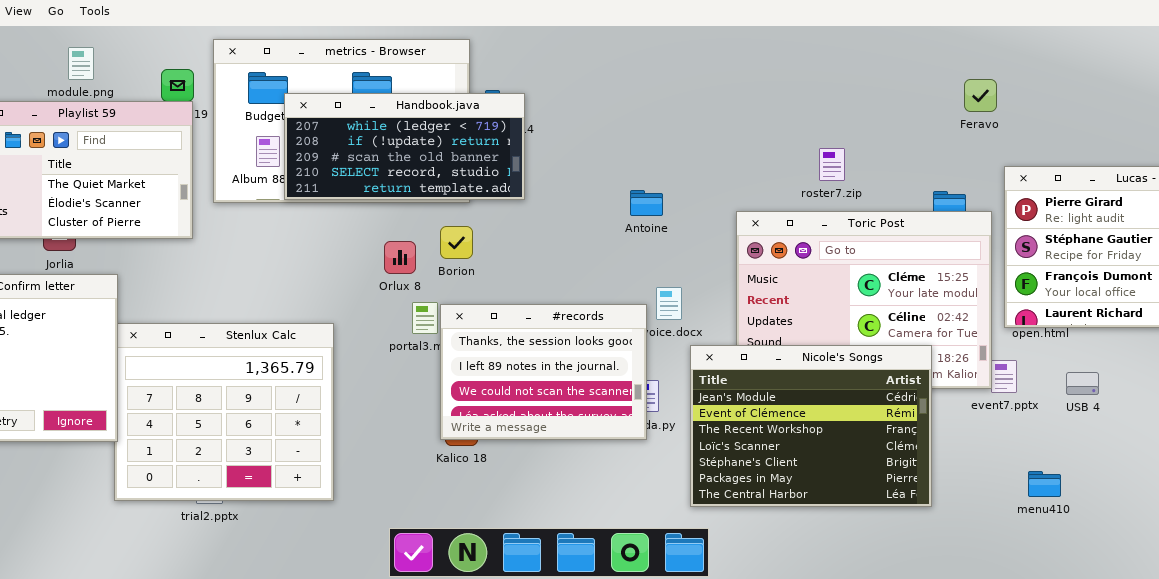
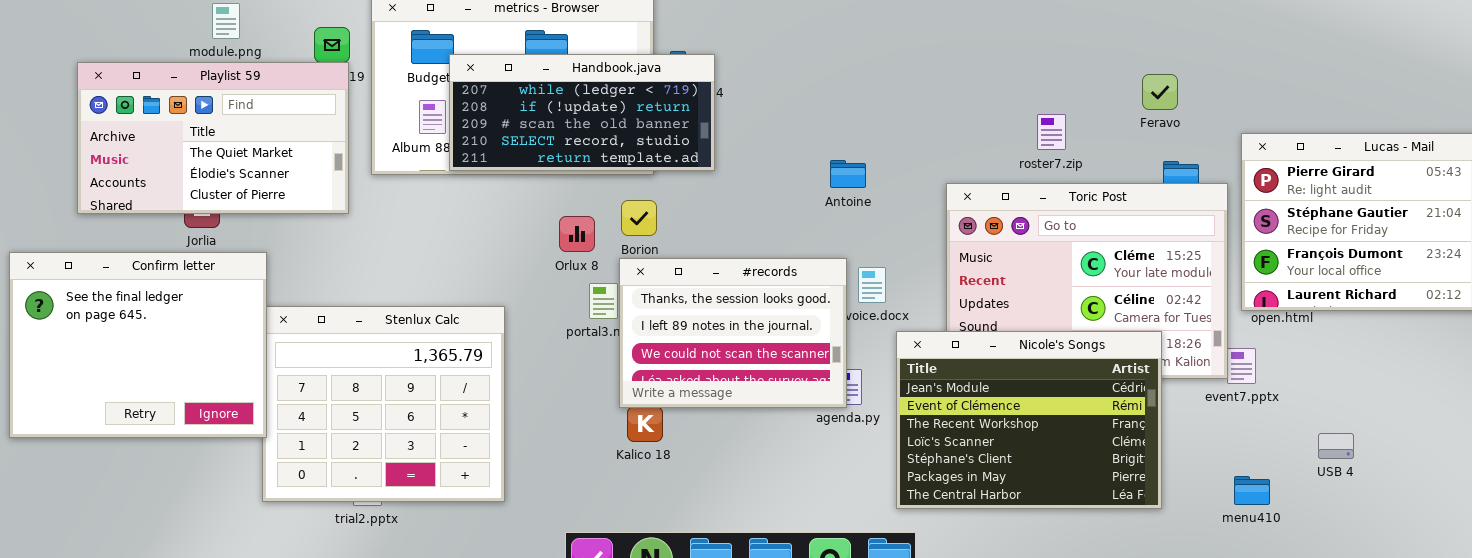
Feravo: [964,79,997,112] -> [1142,74,1178,110], moved
#records: [440,304,647,440] -> [619,258,847,408], moved
USB 4: [1066,372,1099,395] -> [1318,433,1354,459], moved
menu410: [1028,471,1061,497] -> [1234,476,1270,505], moved

